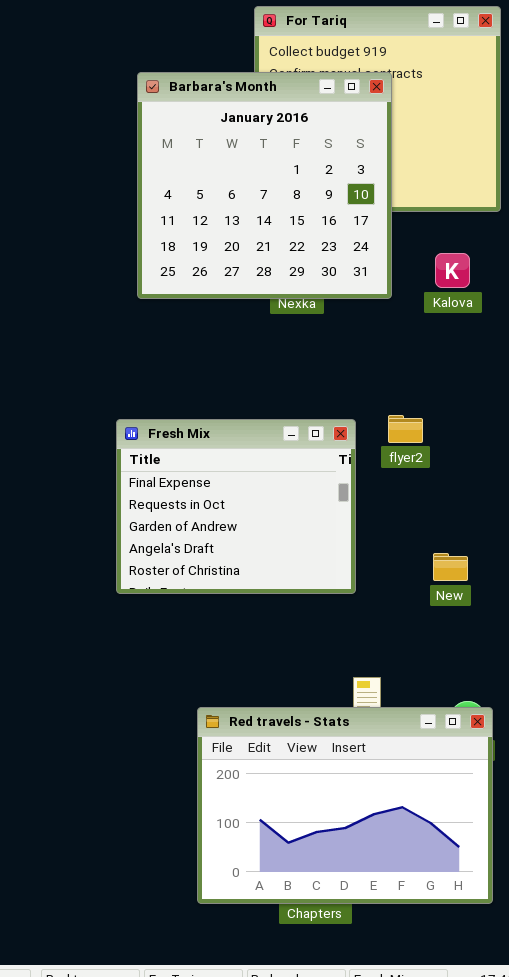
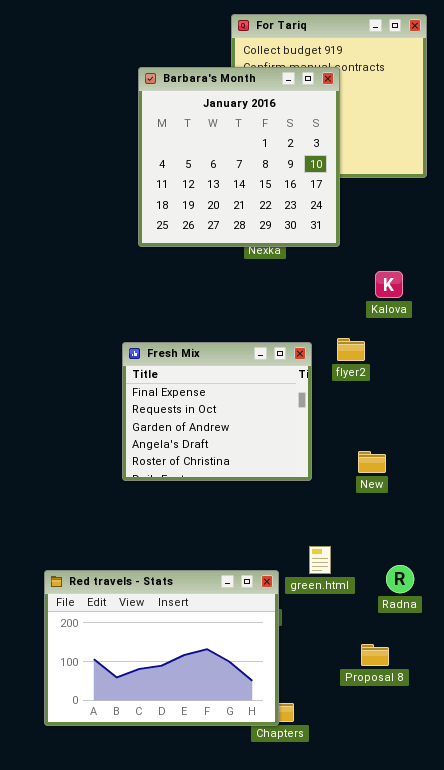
Kalova: [435,253,470,288] -> [375,271,403,298], moved
New: [433,553,468,581] -> [358,451,386,473], moved
Red travels - Stats: [197,707,493,904] -> [44,570,279,726], moved

